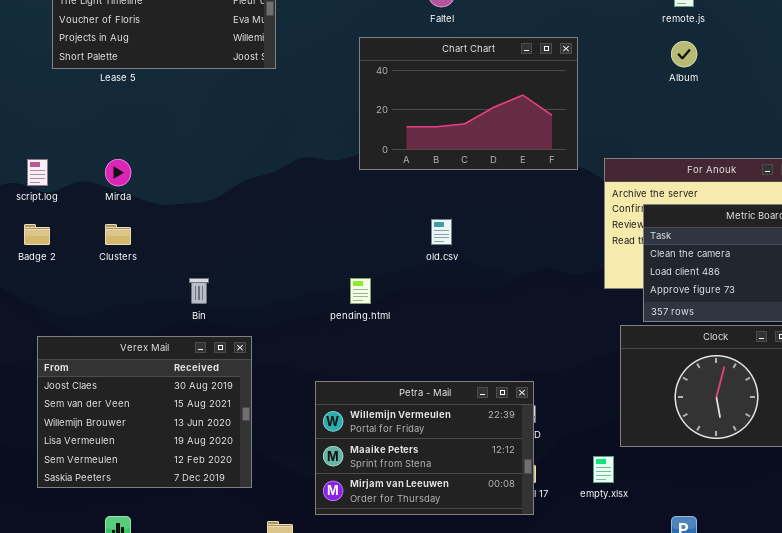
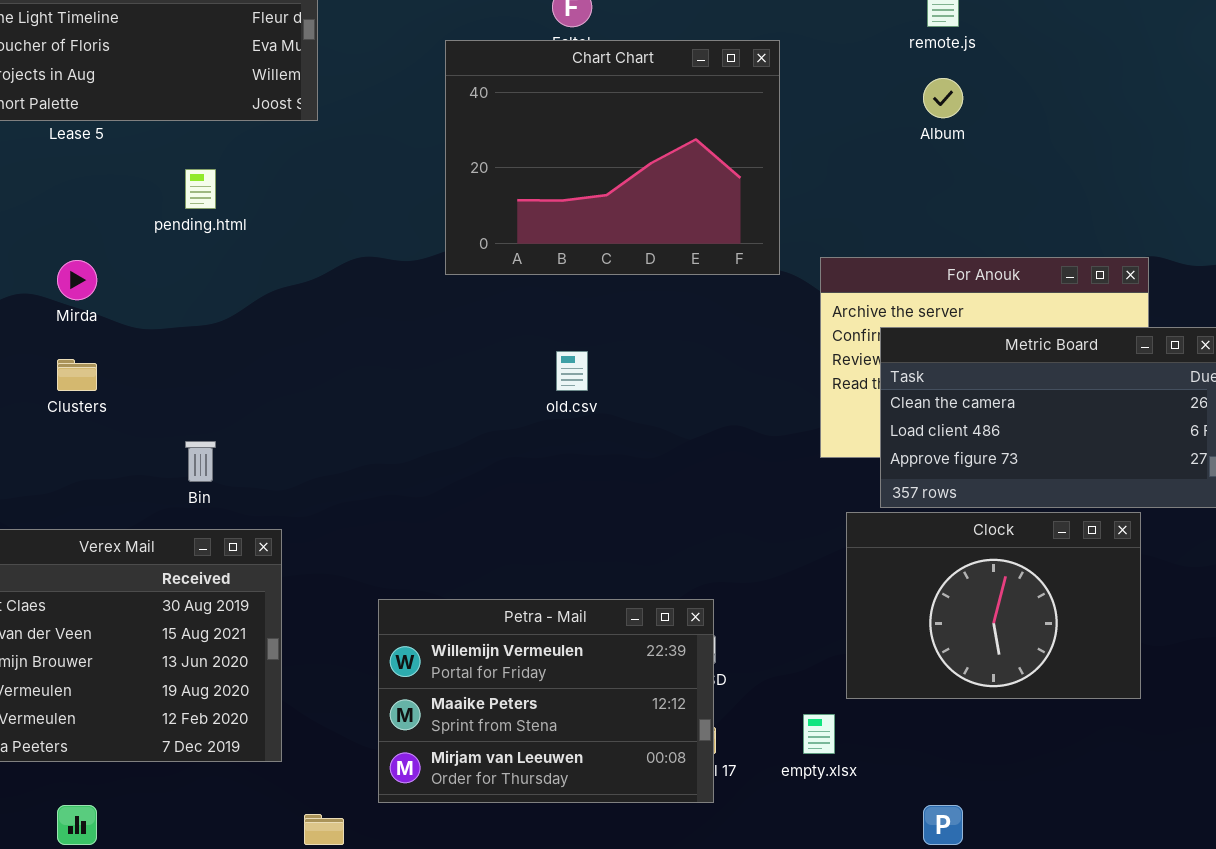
Chart Chart: [359,37,578,170] -> [445,40,780,275], resized
pending.html: [350,278,371,304] -> [185,169,216,209], moved

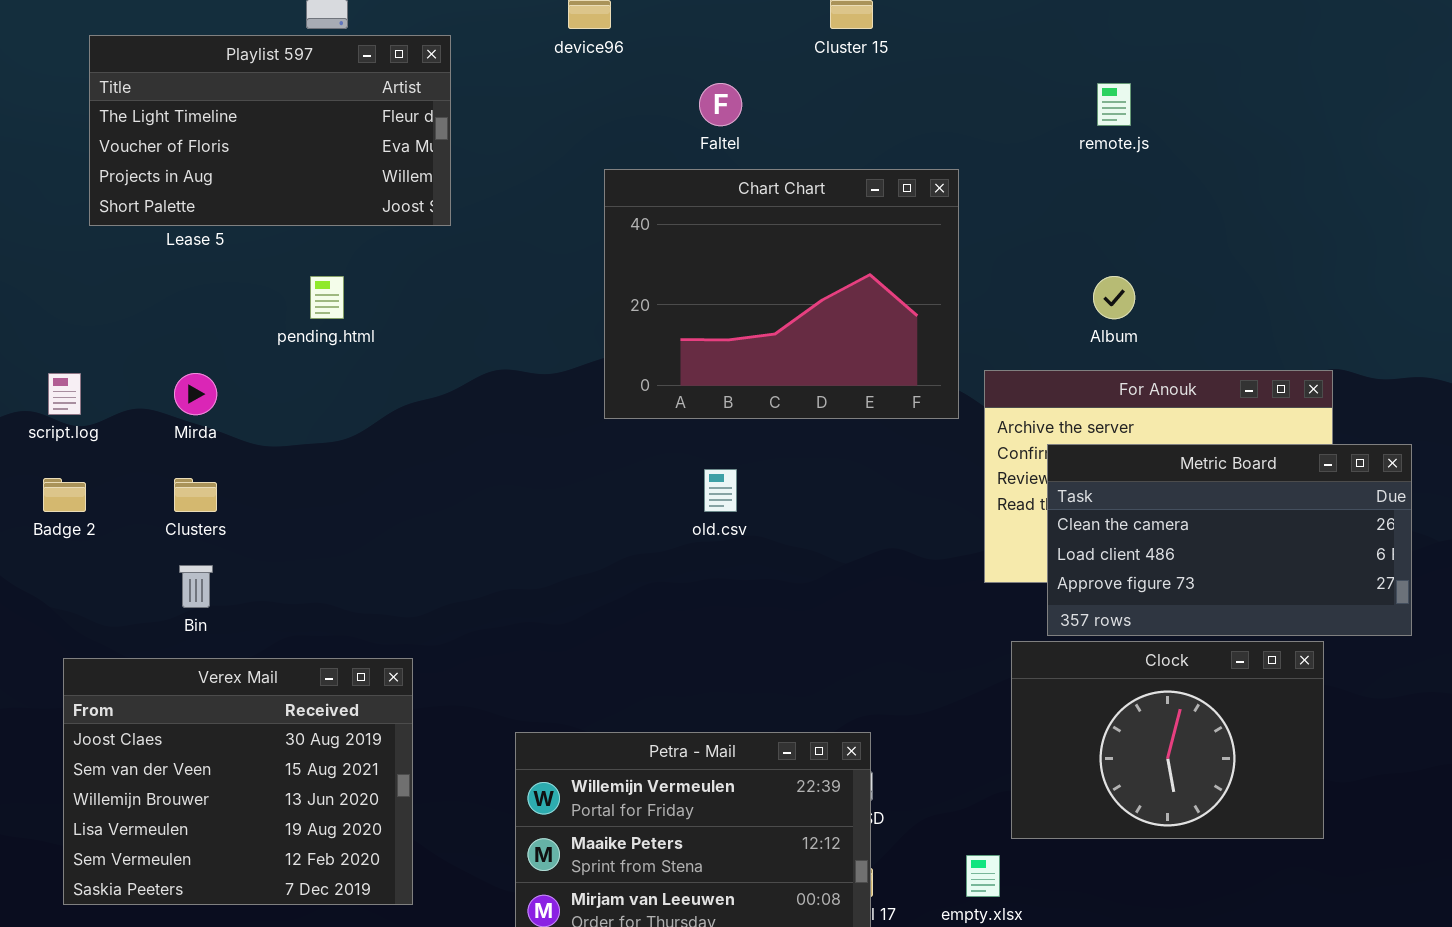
Chart Chart: [445,40,780,275] -> [604,169,959,419], moved
Album: [923,78,963,118] -> [1093,276,1135,319], moved
Bin: [185,441,216,482] -> [179,565,213,608], moved

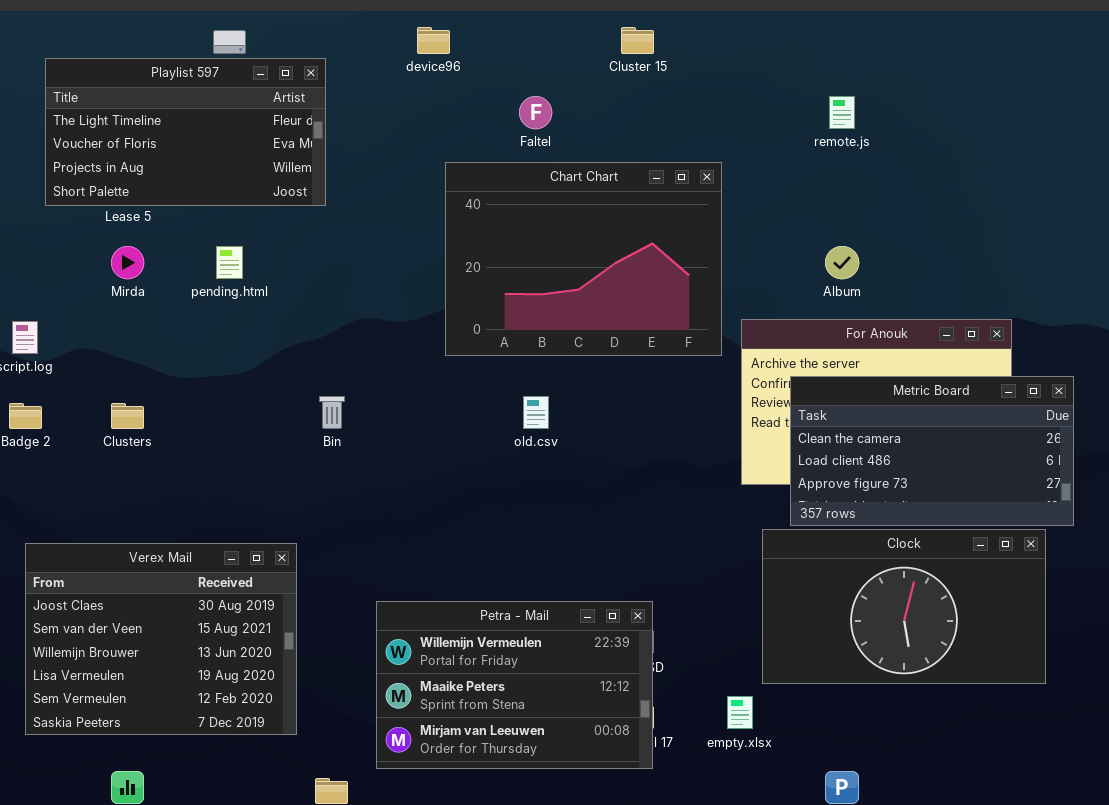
Mirda: [174,373,217,415] -> [111,246,144,279], moved
Bin: [179,565,213,608] -> [319,396,345,429], moved
Clock: [1011,641,1324,839] -> [762,529,1046,684], resized

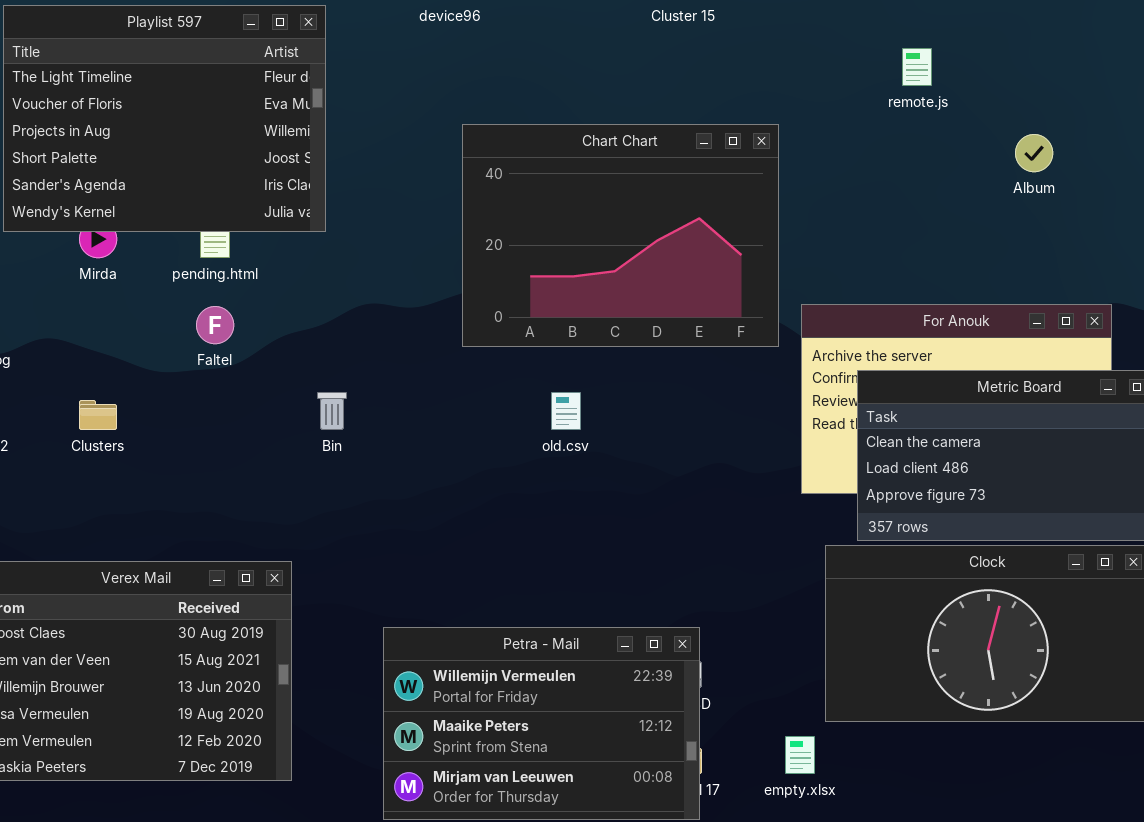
Playlist 597: [45,58,326,206] -> [3,5,326,232], resized
Faltel: [519,96,552,129] -> [196,306,234,344], moved
Album: [825,246,859,279] -> [1015,134,1053,172], moved

